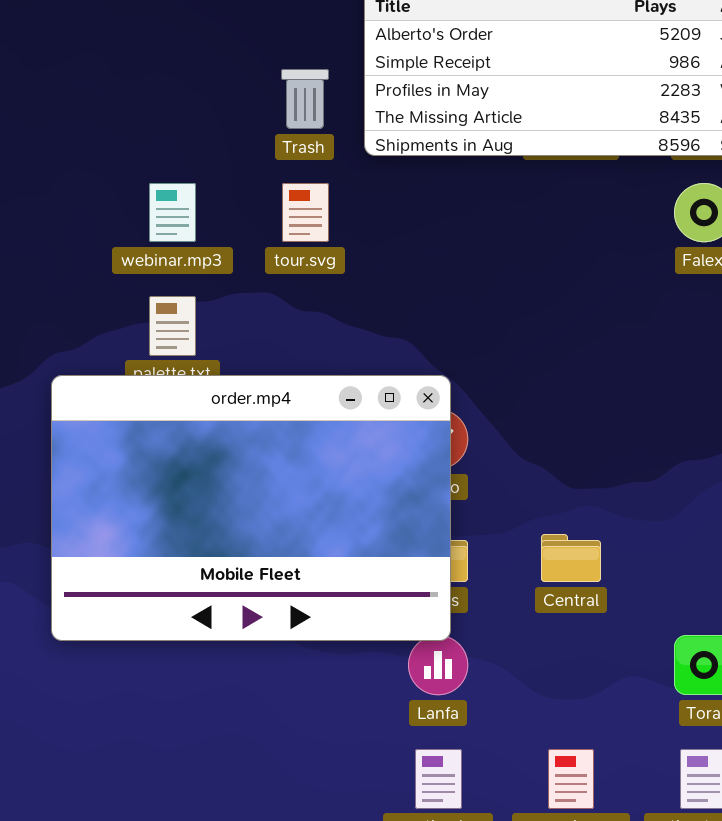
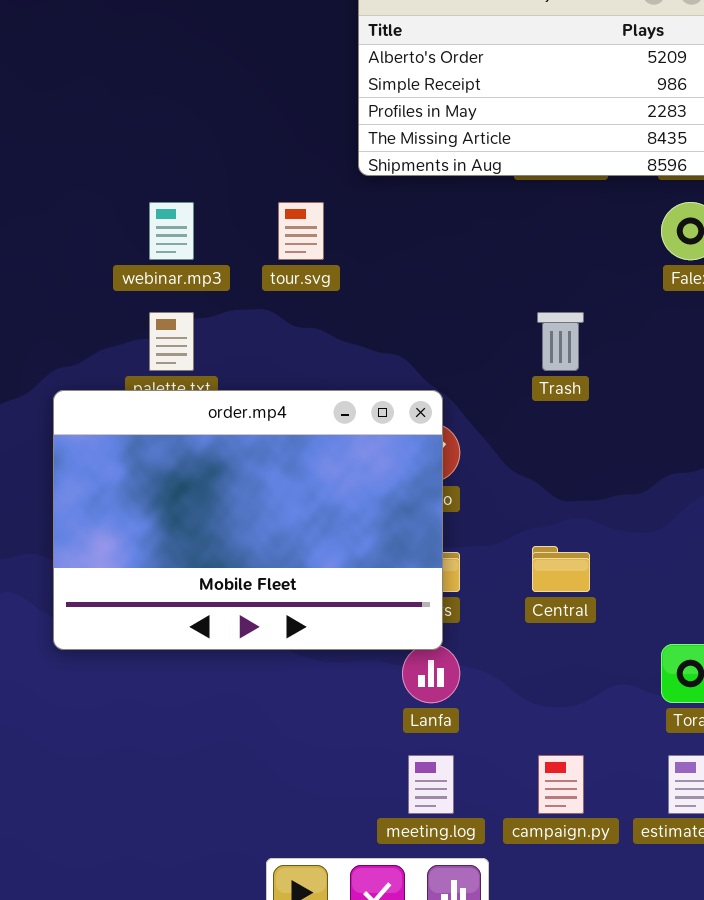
Trash: [281,69,329,129] -> [537,312,584,371], moved

